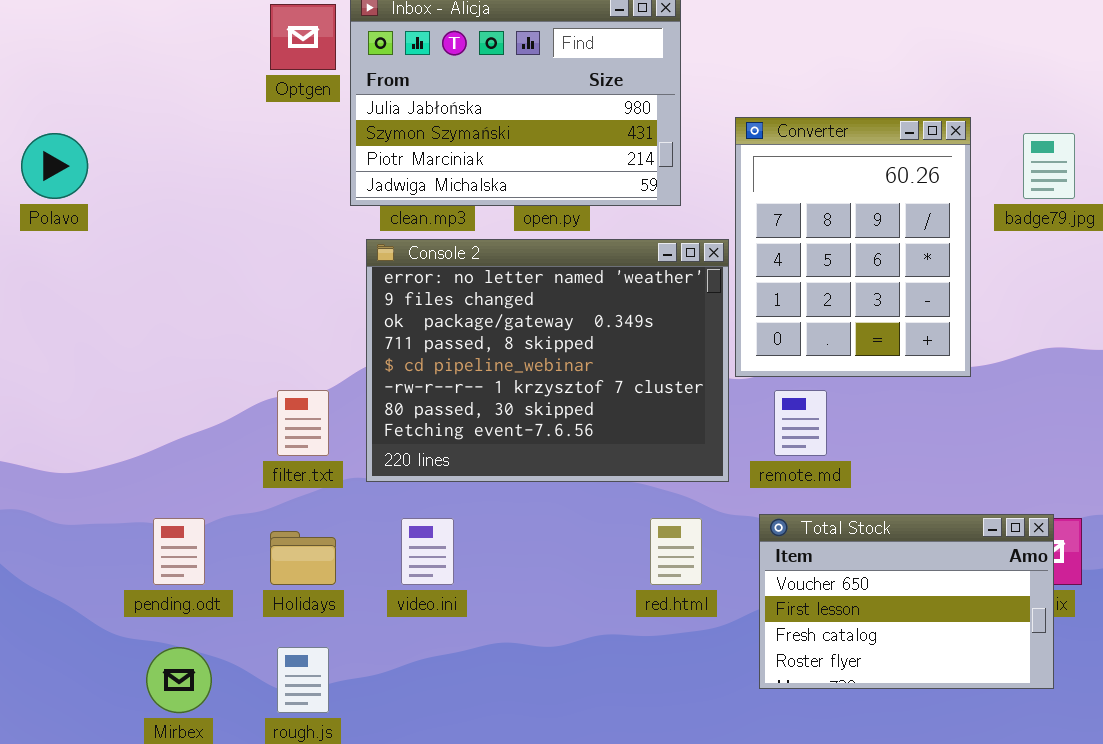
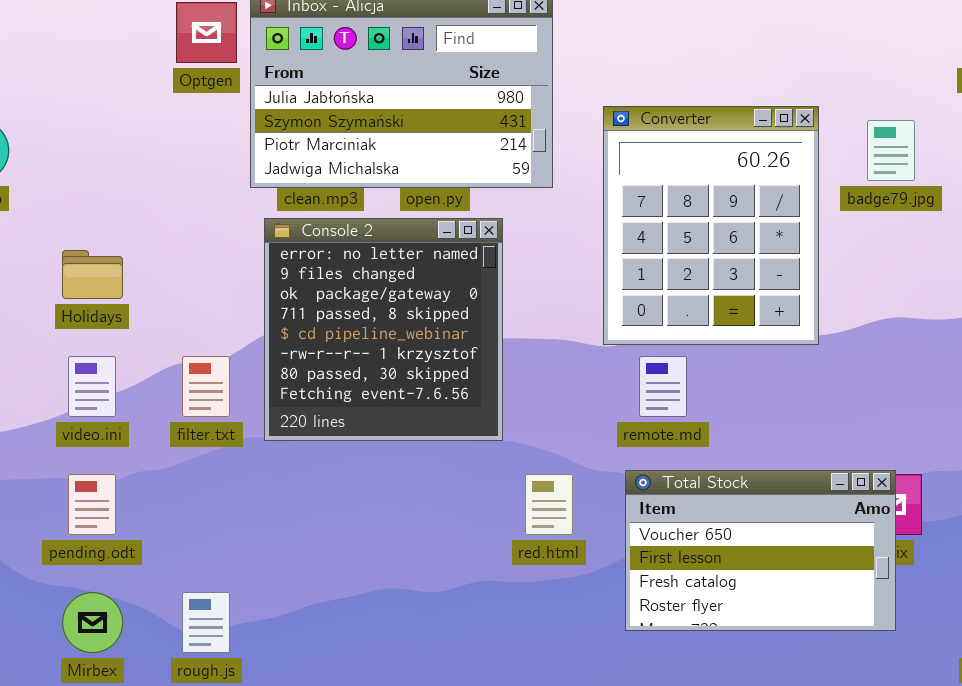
Console 2: [366,239,729,482] -> [264,218,503,441], resized
video.ini: [401,518,454,585] -> [68,356,116,417], moved
Holidays: [270,531,336,585] -> [62,250,123,299], moved

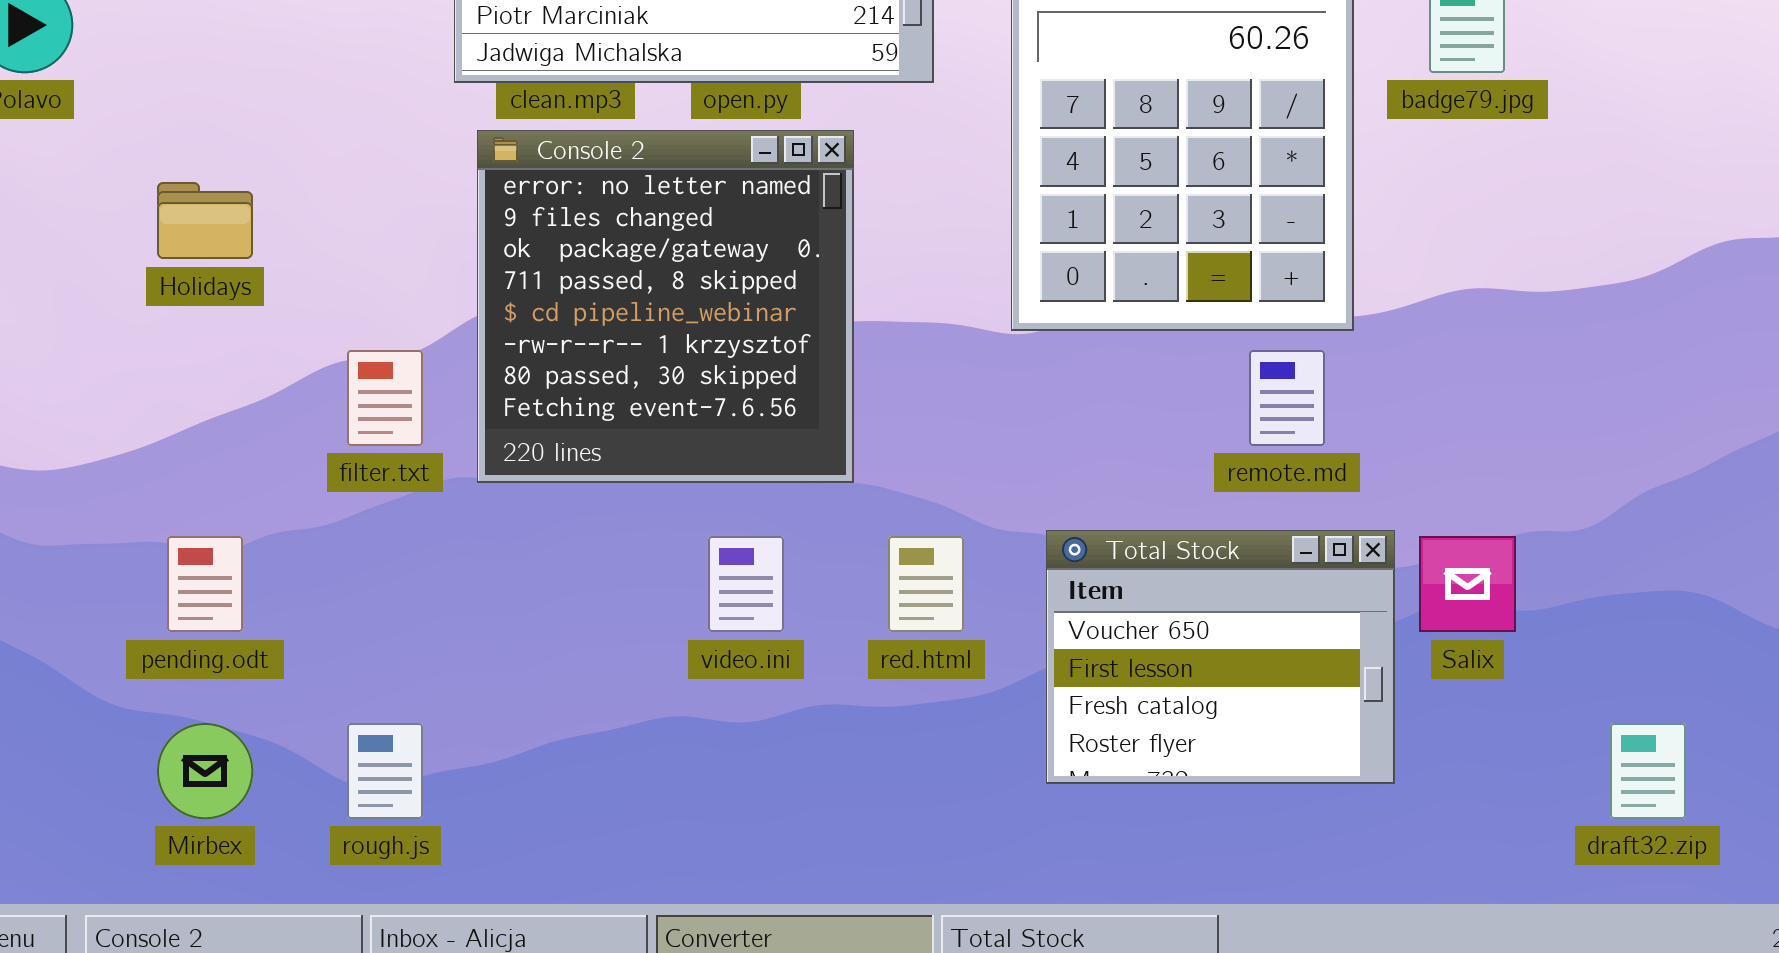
video.ini: [68,356,116,417] -> [708,536,784,632], moved
remote.md: [639,356,687,417] -> [1249,350,1325,446], moved
Total Stock: [625,470,896,631] -> [1046,530,1395,784], resized

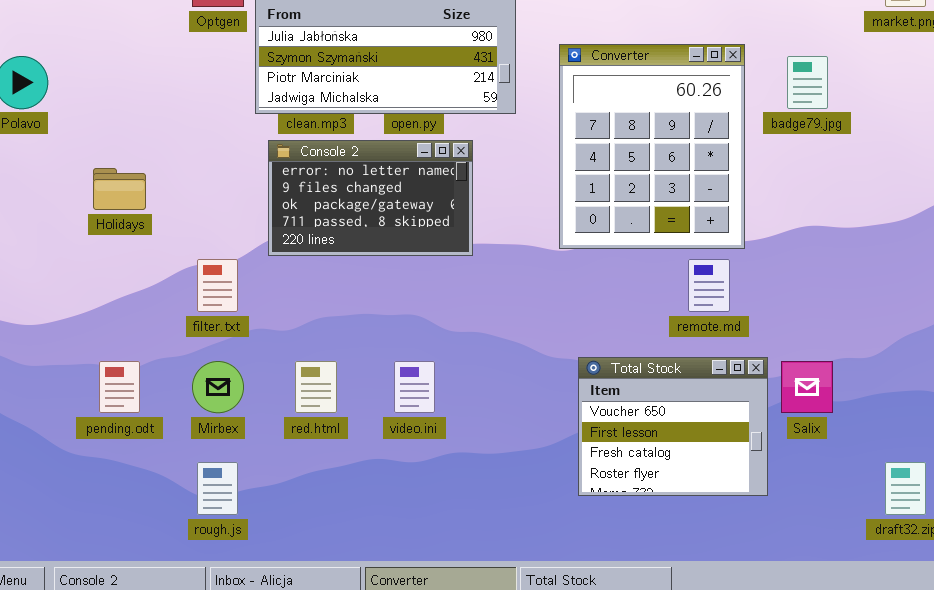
Console 2: [477,130,854,483] -> [268,140,473,256], resized
red.html: [888,536,964,632] -> [295,361,337,413], moved
Mirbex: [157,723,253,819] -> [192,361,244,413], moved

